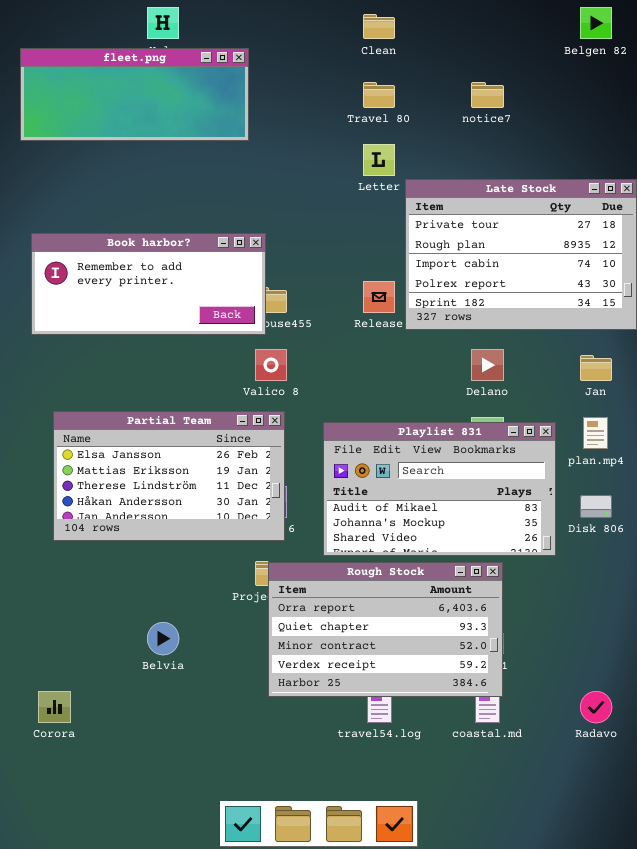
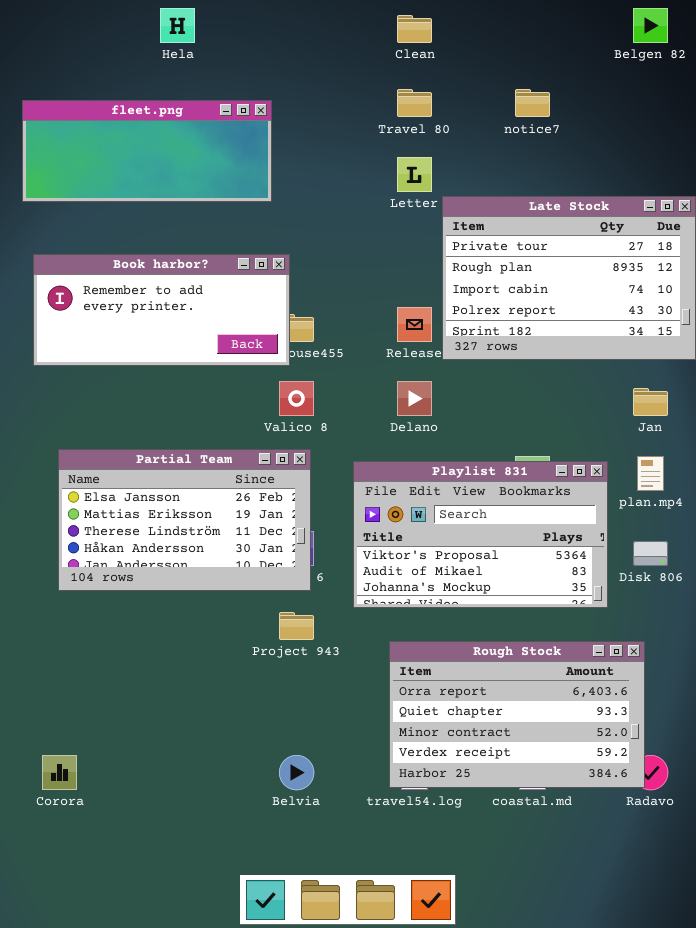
fleet.png: [20,48,249,141] -> [22,100,272,202], moved
Delano: [471,349,504,381] -> [397,381,432,416], moved
Playlist 831: [323,422,556,556] -> [353,461,608,608], scrolled up 1 row
Rough Stock: [268,562,503,697] -> [389,641,645,788], moved
Belvia: [147,622,179,655] -> [279,755,314,790], moved

